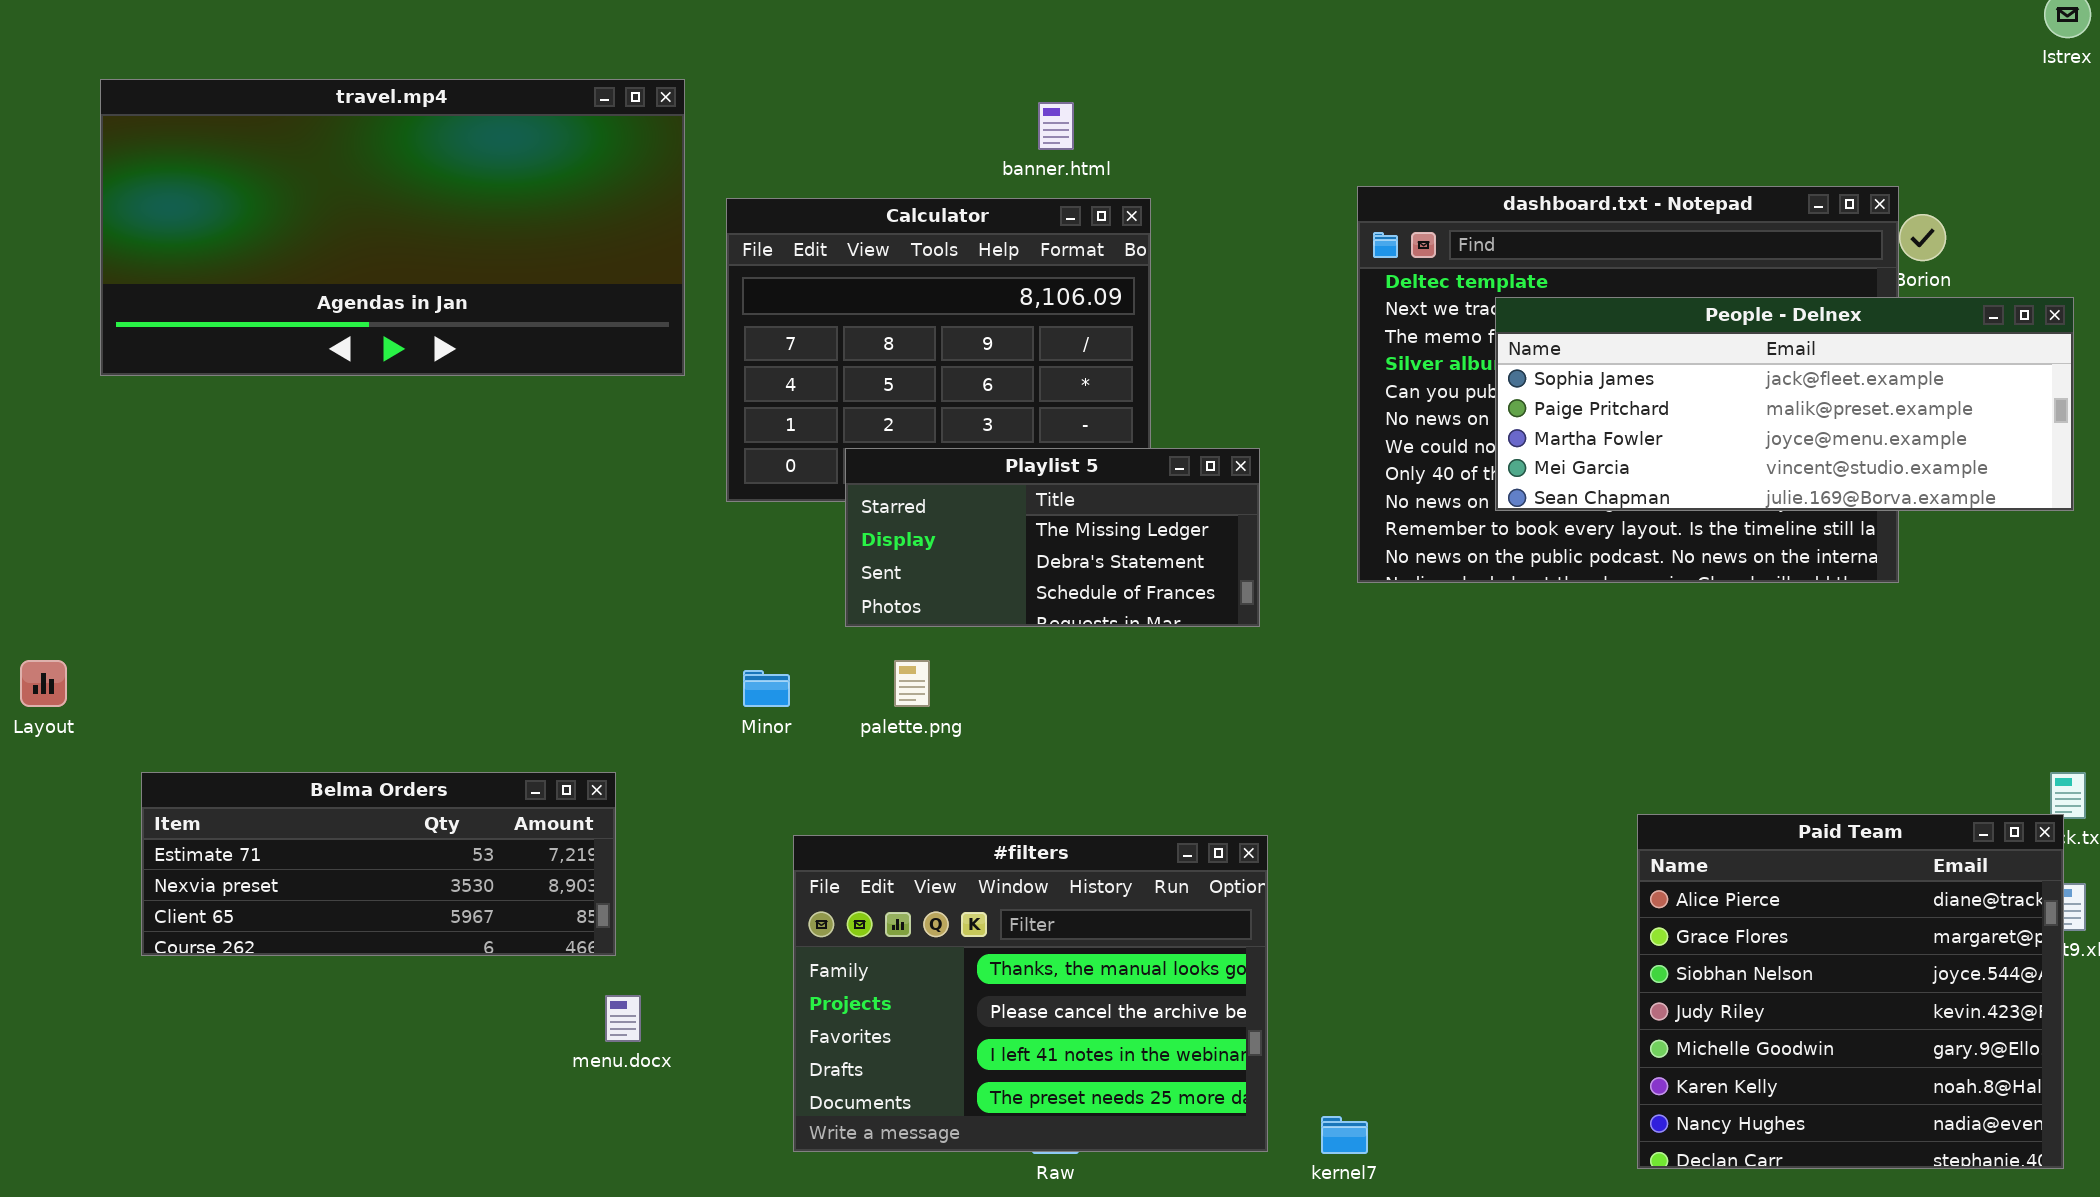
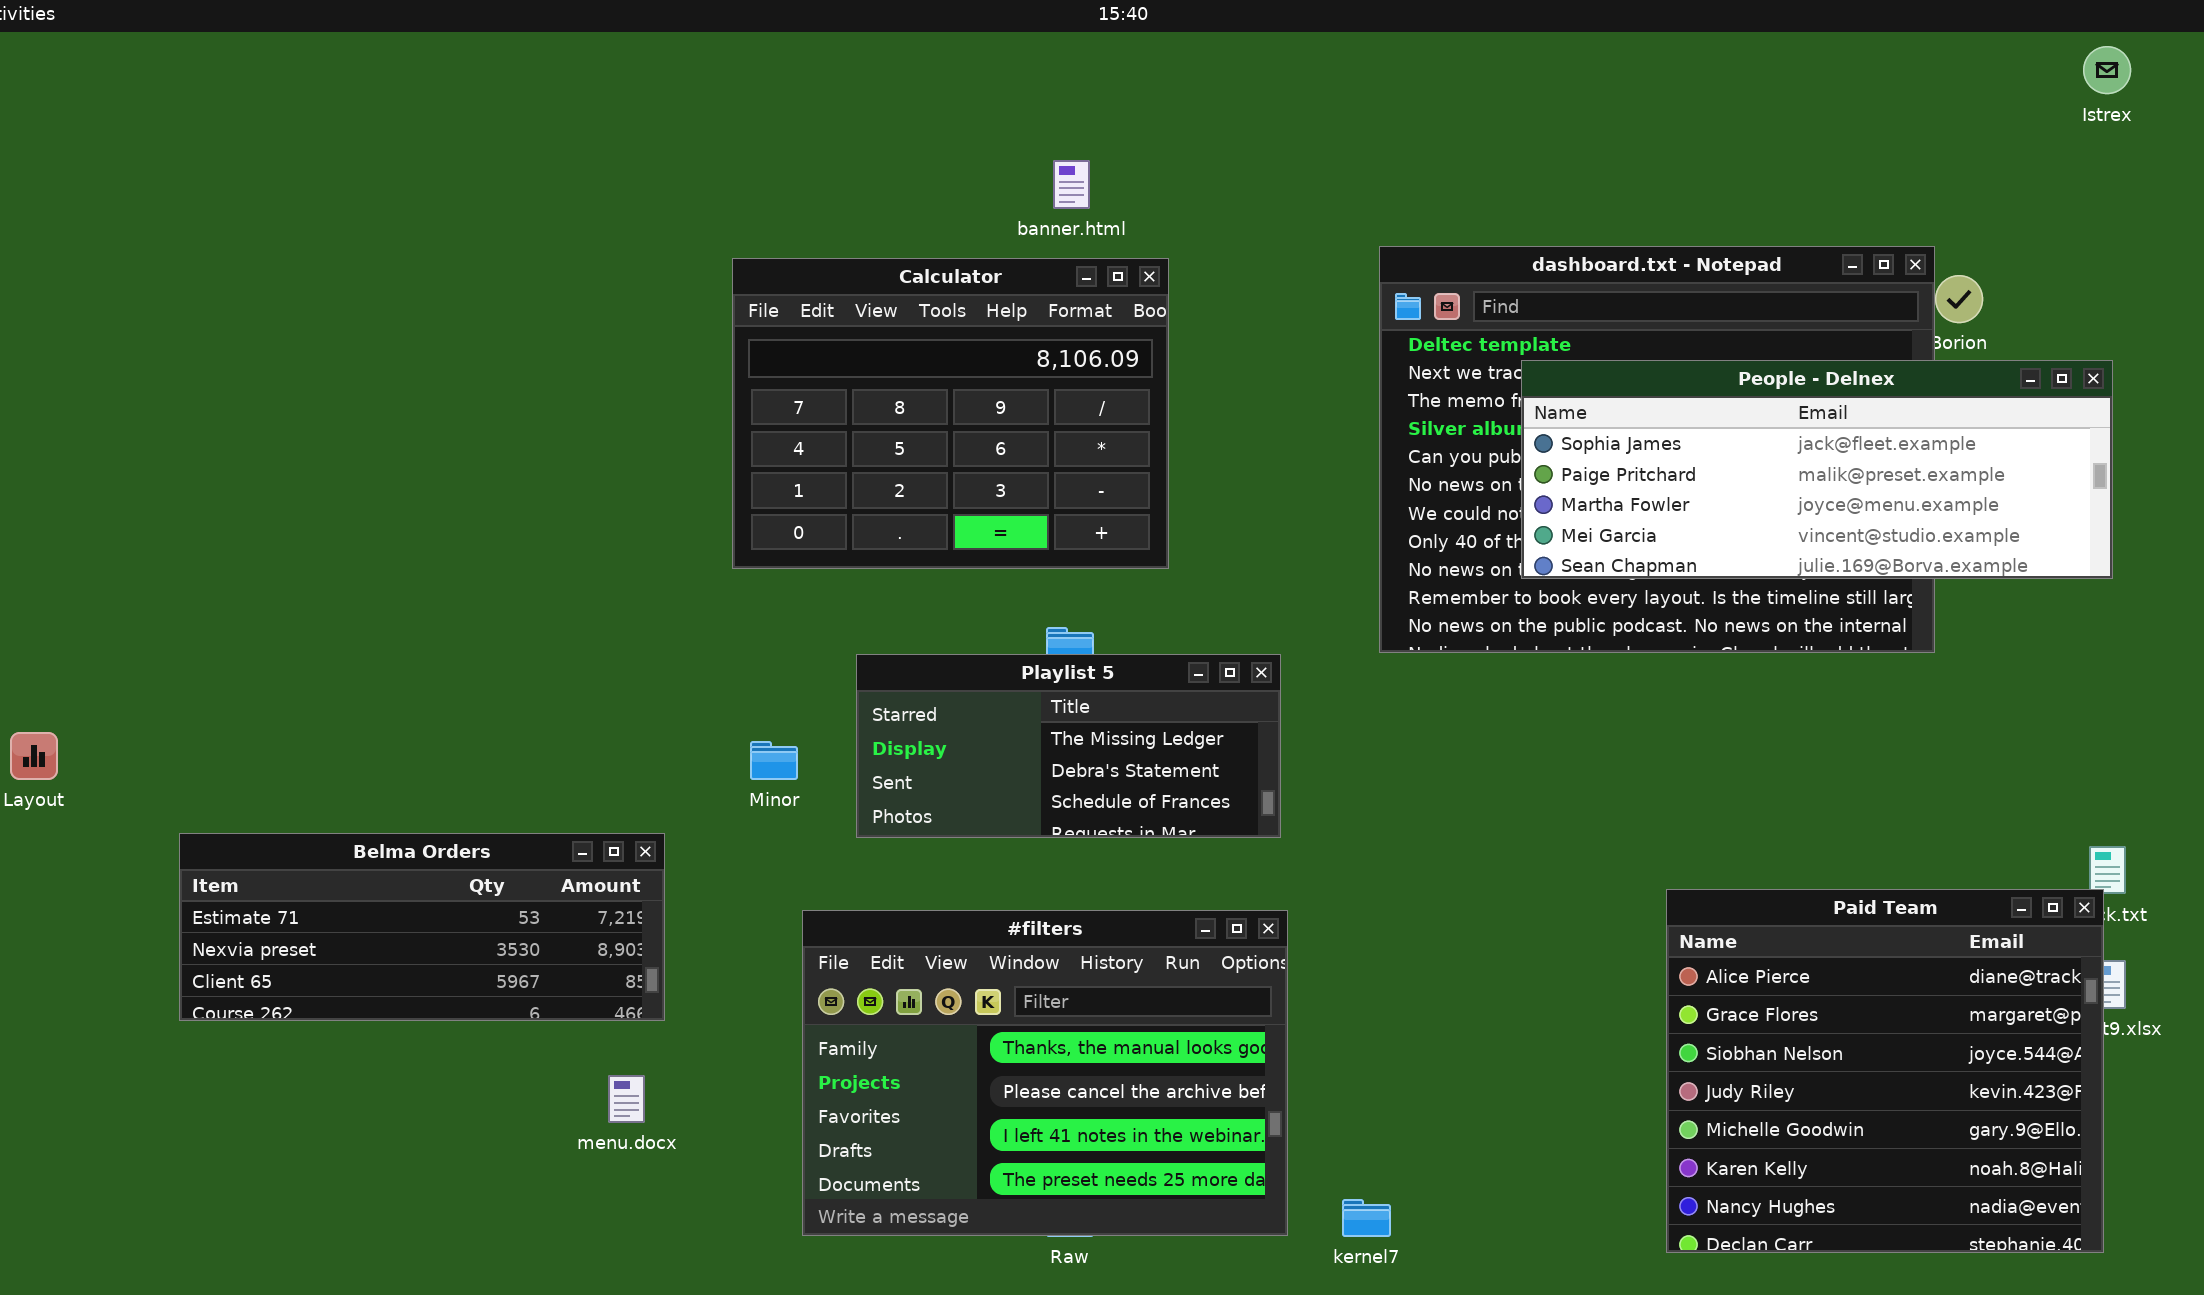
travel.mp4: [100,79,685,376] -> none, closed
Playlist 5: [845,448,1260,627] -> [856,654,1281,838], moved
Belma Orders: [141,772,616,956] -> [179,833,665,1021], moved

